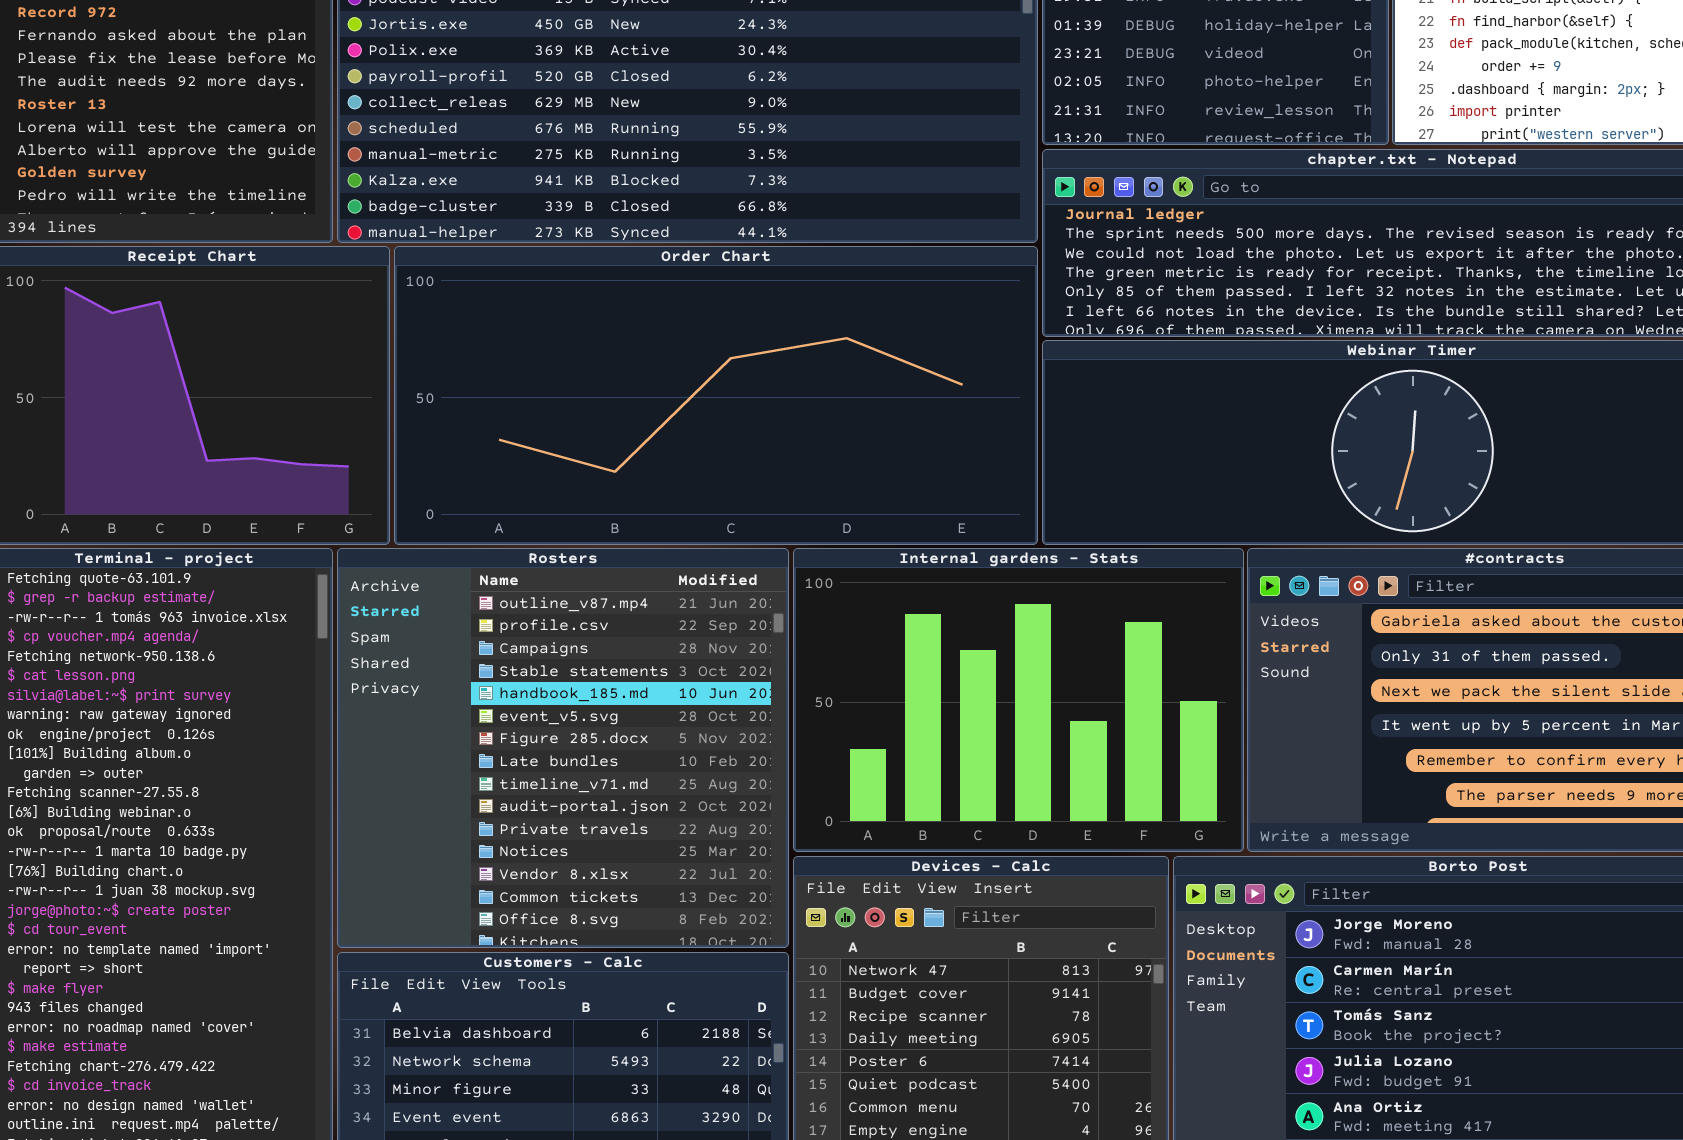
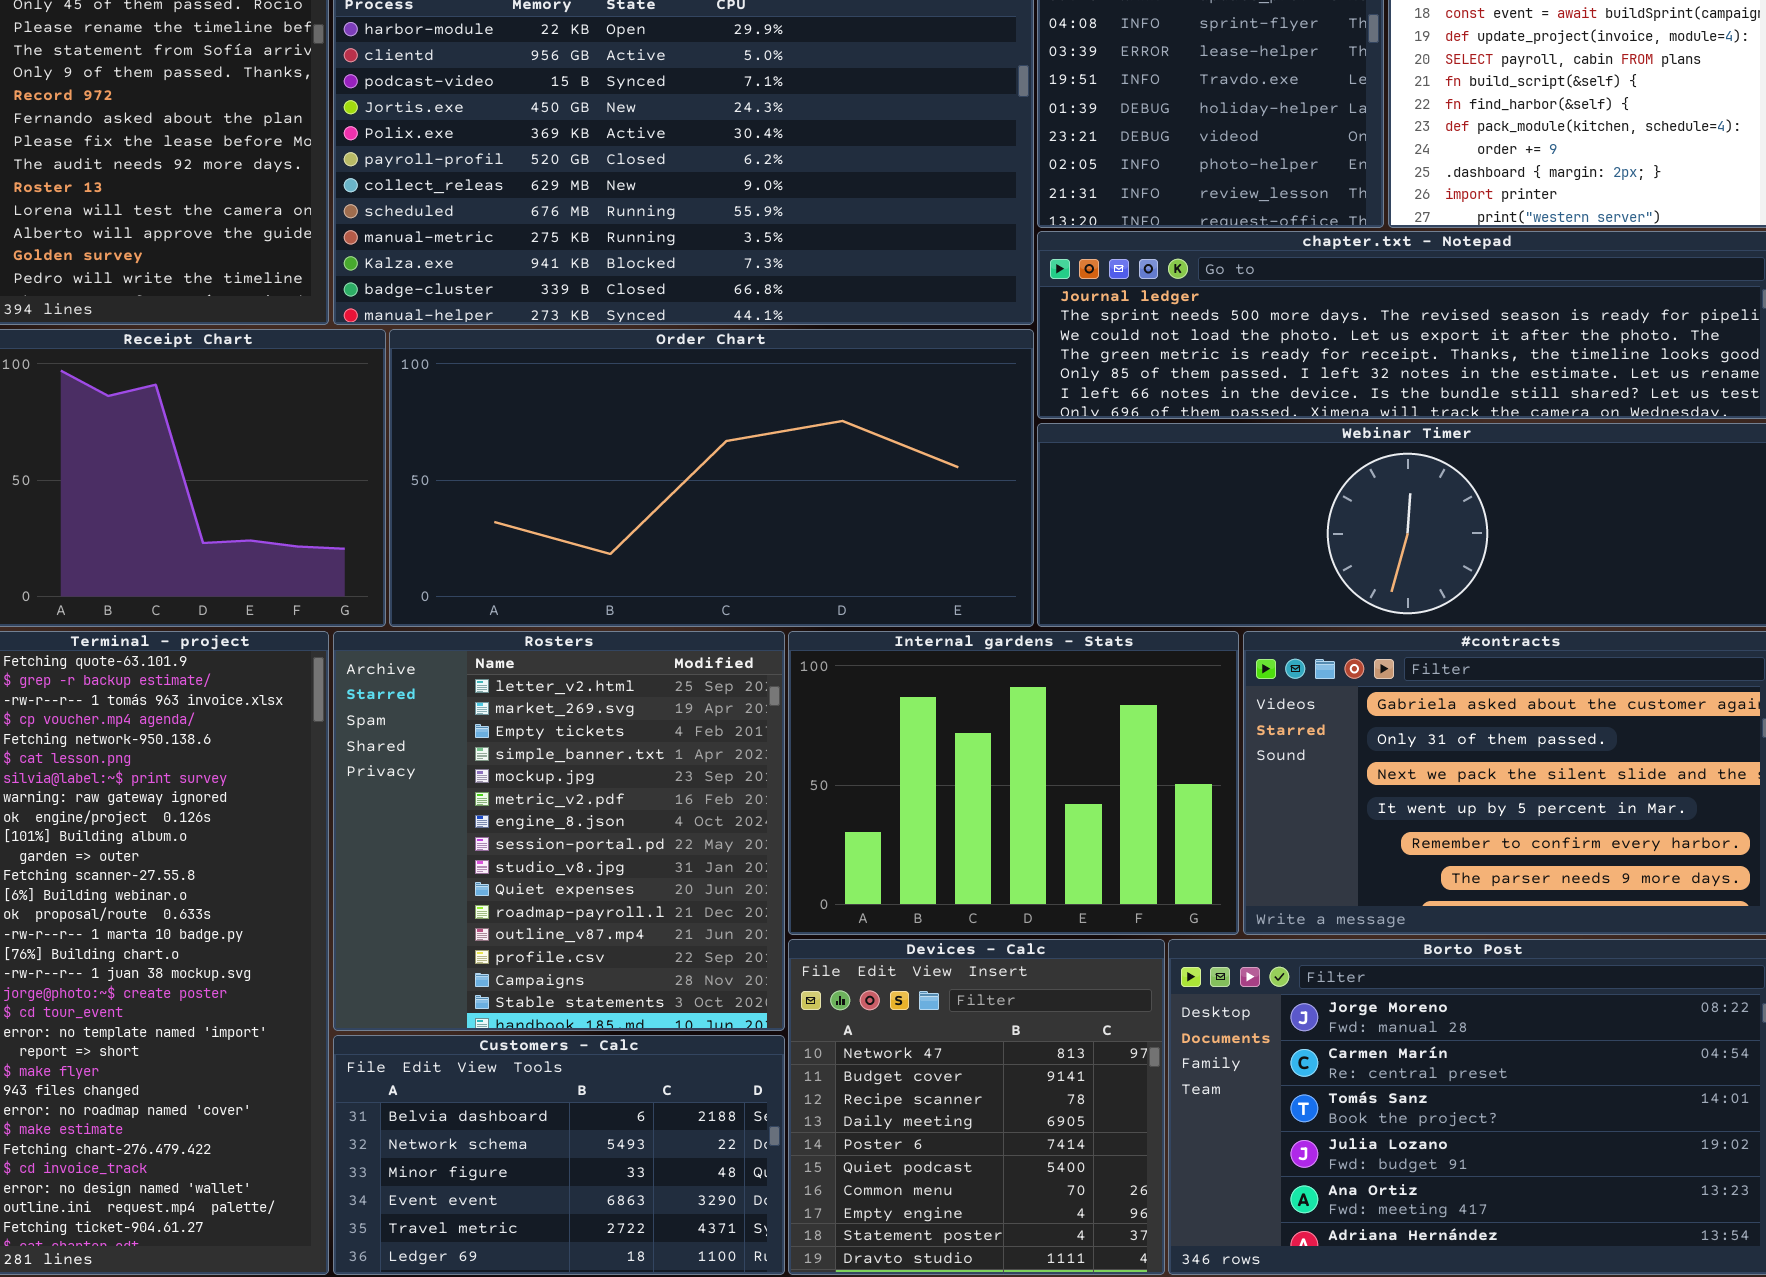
Rosters: [337,548,789,948] -> [333,631,785,1031], scrolled up 11 rows

